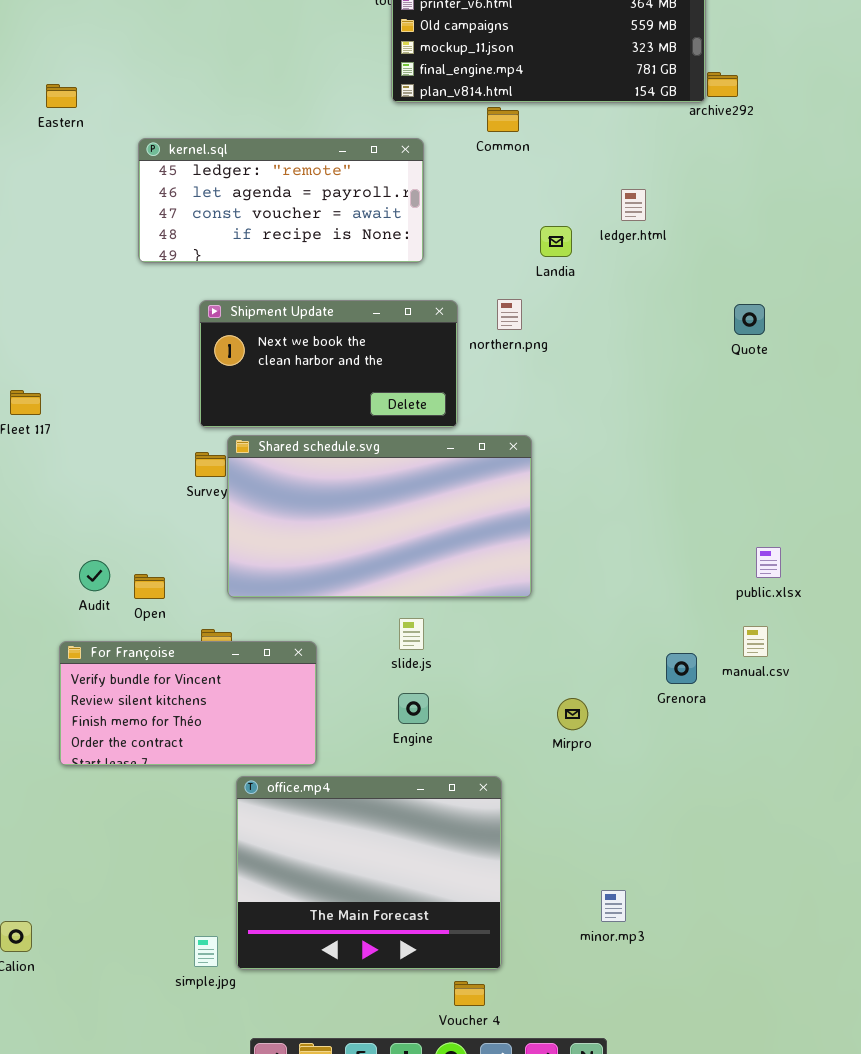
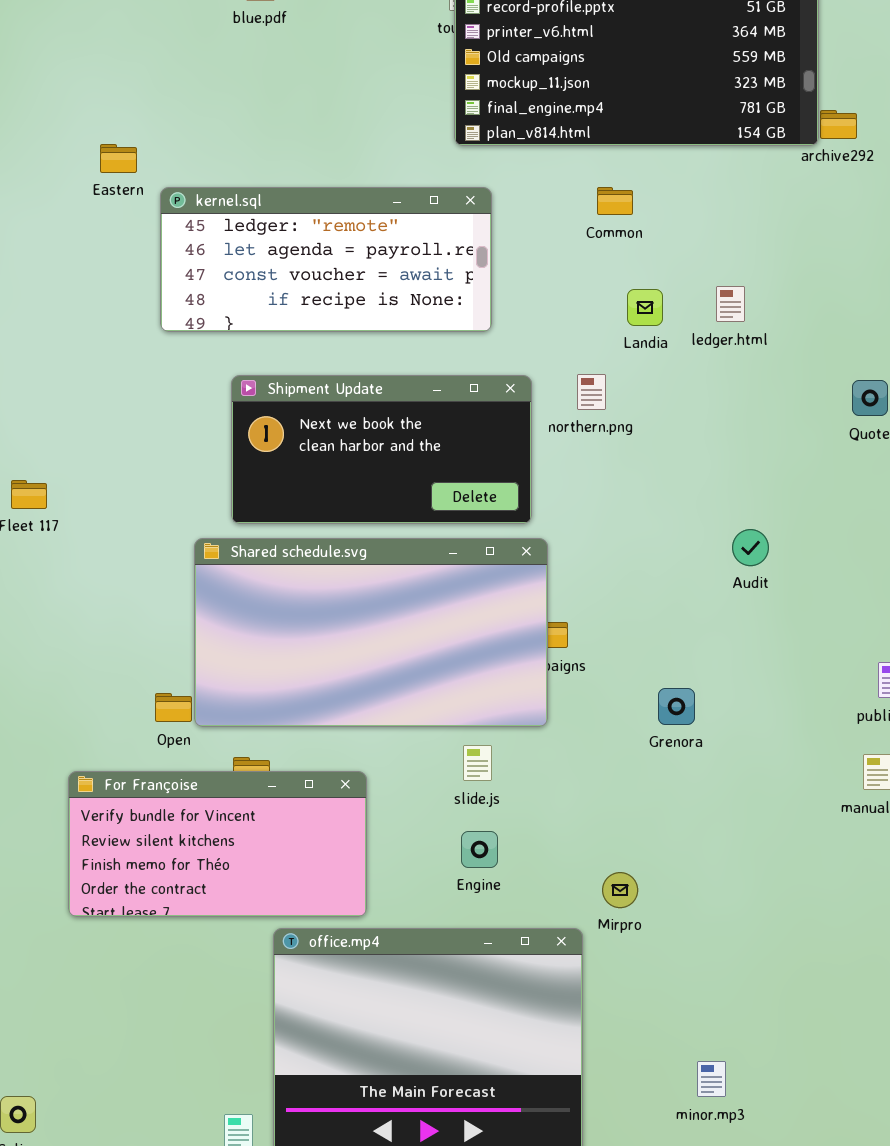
Eastern: [46,84,77,108] -> [100,144,137,173], moved
Common: [487,107,519,132] -> [597,187,633,215], moved
ledger.html: [621,189,646,221] -> [716,286,745,322], moved
Shared schedule.svg: [227,435,532,598] -> [194,538,548,727], moved
Audit: [79,560,110,591] -> [732,529,769,566], moved
Grenora: [666,653,697,684] -> [658,688,695,725], moved
Mirpro: [557,698,588,730] -> [602,872,638,908], moved

